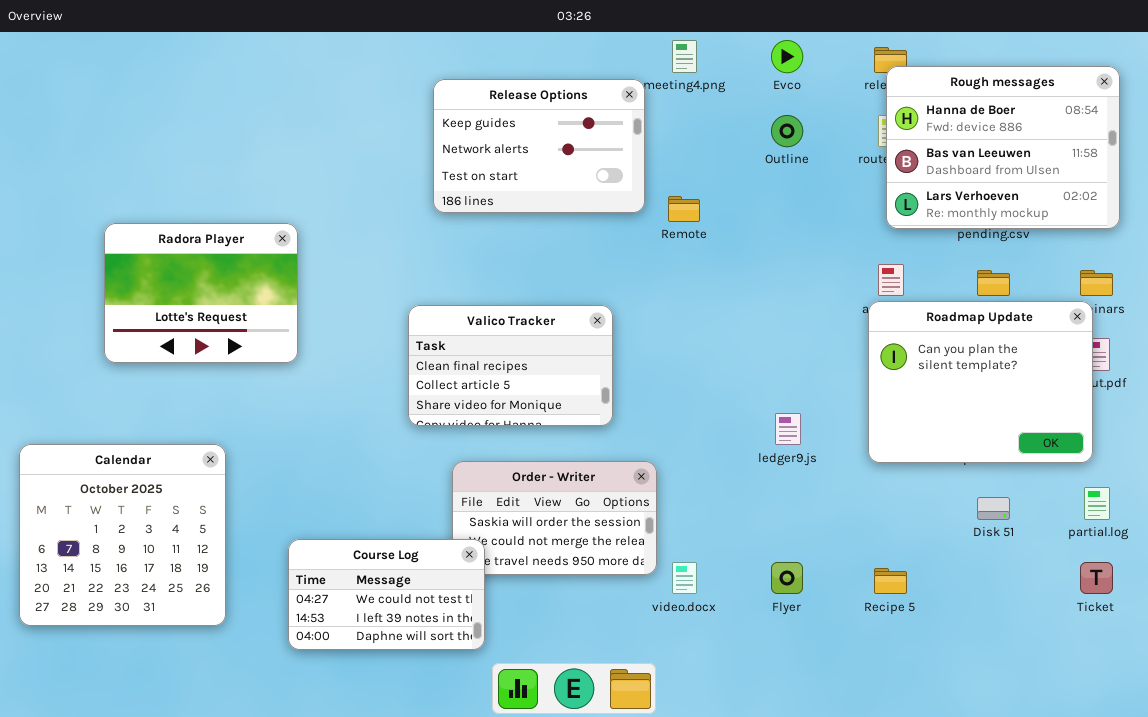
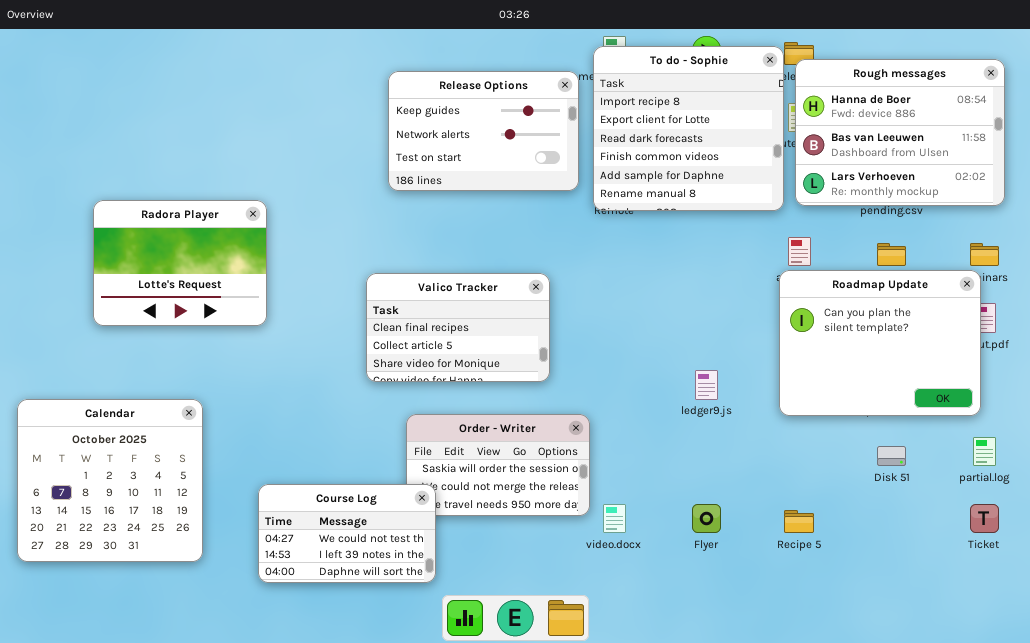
To do - Sophie: none -> [593,46,784,211], opened

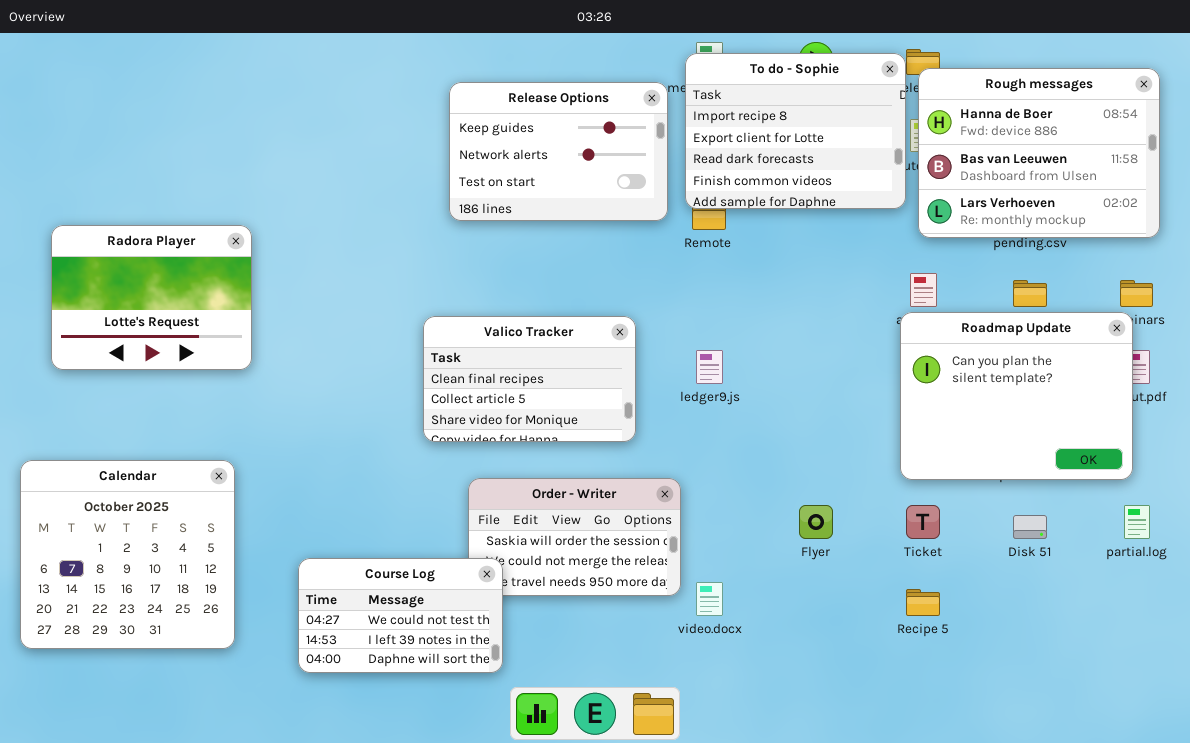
To do - Sophie: [593,46,784,211] -> [685,53,906,209], resized
Radora Player: [93,200,267,326] -> [51,225,252,370], moved
ledger9.js: [695,370,718,400] -> [696,350,723,384], moved
Flyer: [692,504,721,533] -> [799,505,833,539], moved
Ticket: [970,504,999,533] -> [906,505,940,539], moved

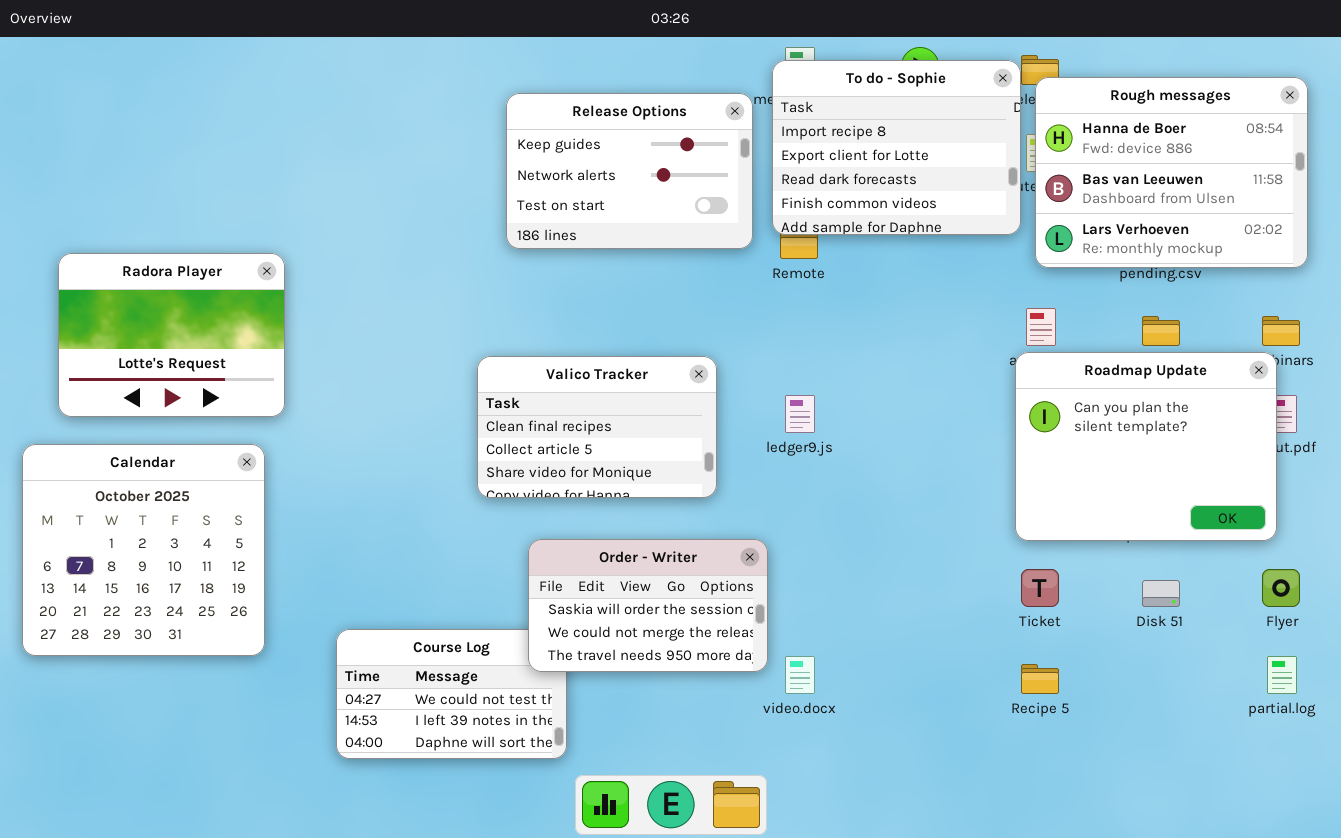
Calendar: [20,460,235,649] -> [22,444,265,656], moved
Order - Writer: [468,478,681,596] -> [528,539,768,672], raised
Flyer: [799,505,833,539] -> [1262,569,1300,607], moved
partial.log: [1124,505,1150,539] -> [1267,656,1297,694], moved

